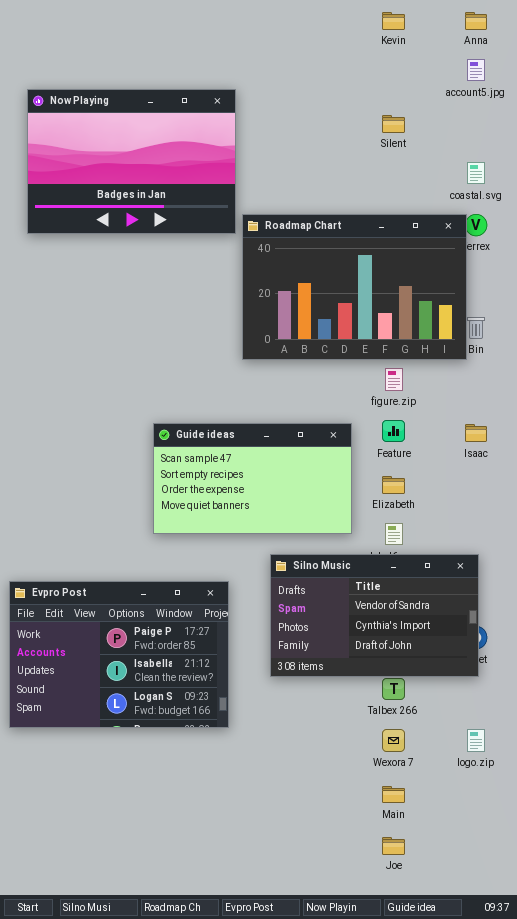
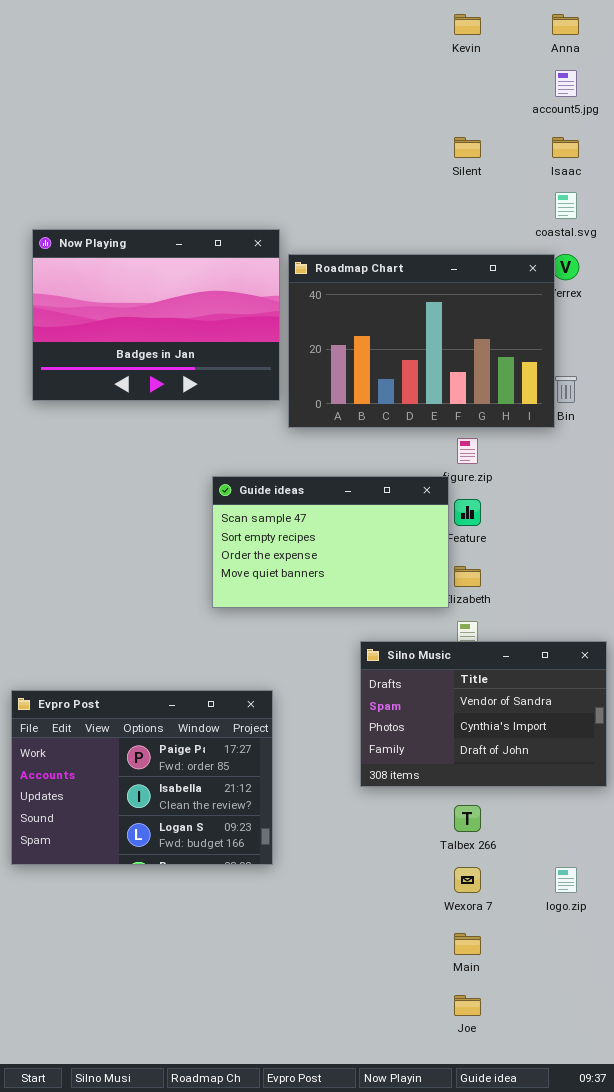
Now Playing: [27,89,236,234] -> [32,229,280,401], moved
Guide ideas: [153,423,352,534] -> [212,476,449,608], moved
Isaac: [465,424,487,442] -> [552,137,579,158], moved
Silno Music: [270,554,479,677] -> [360,641,607,787], moved

